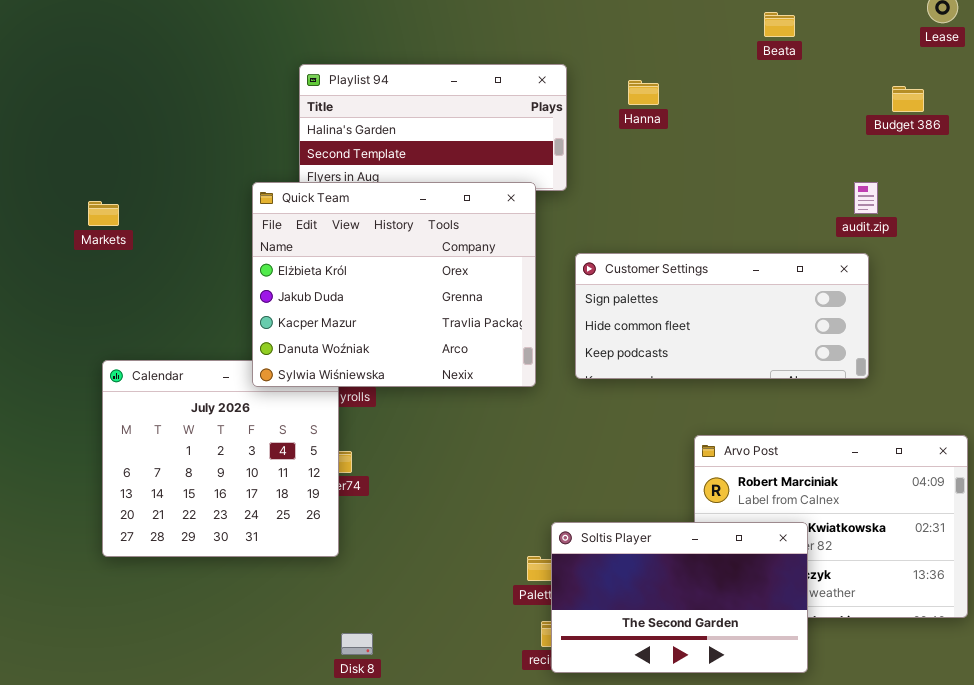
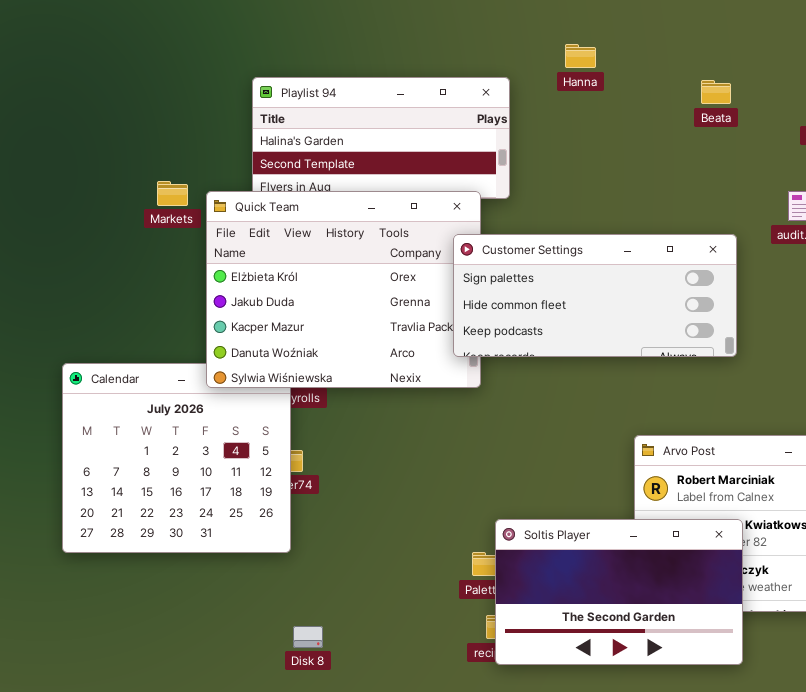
Beata: [764,12,795,37] -> [701,80,731,104], moved
Hanna: [628,80,659,105] -> [565,44,596,68], moved
Markets: [88,201,119,226] -> [157,181,188,206], moved
Customer Settings: [575,253,869,379] -> [453,234,737,357], moved

